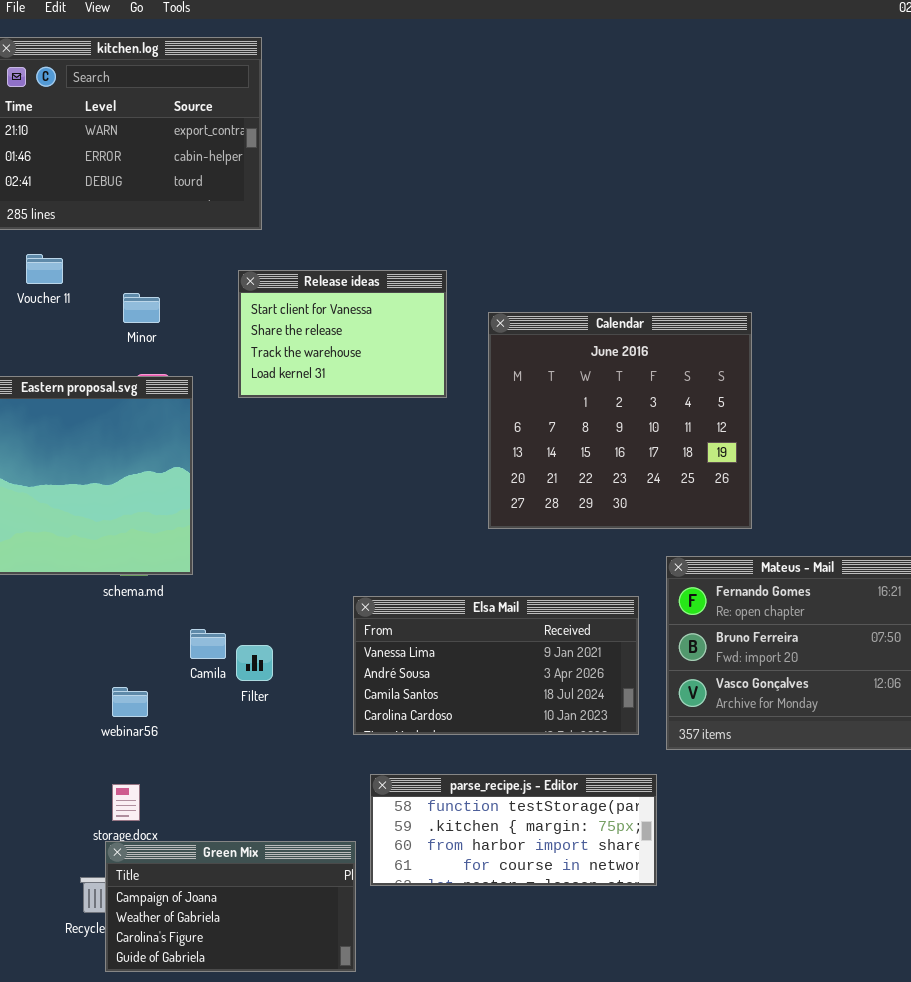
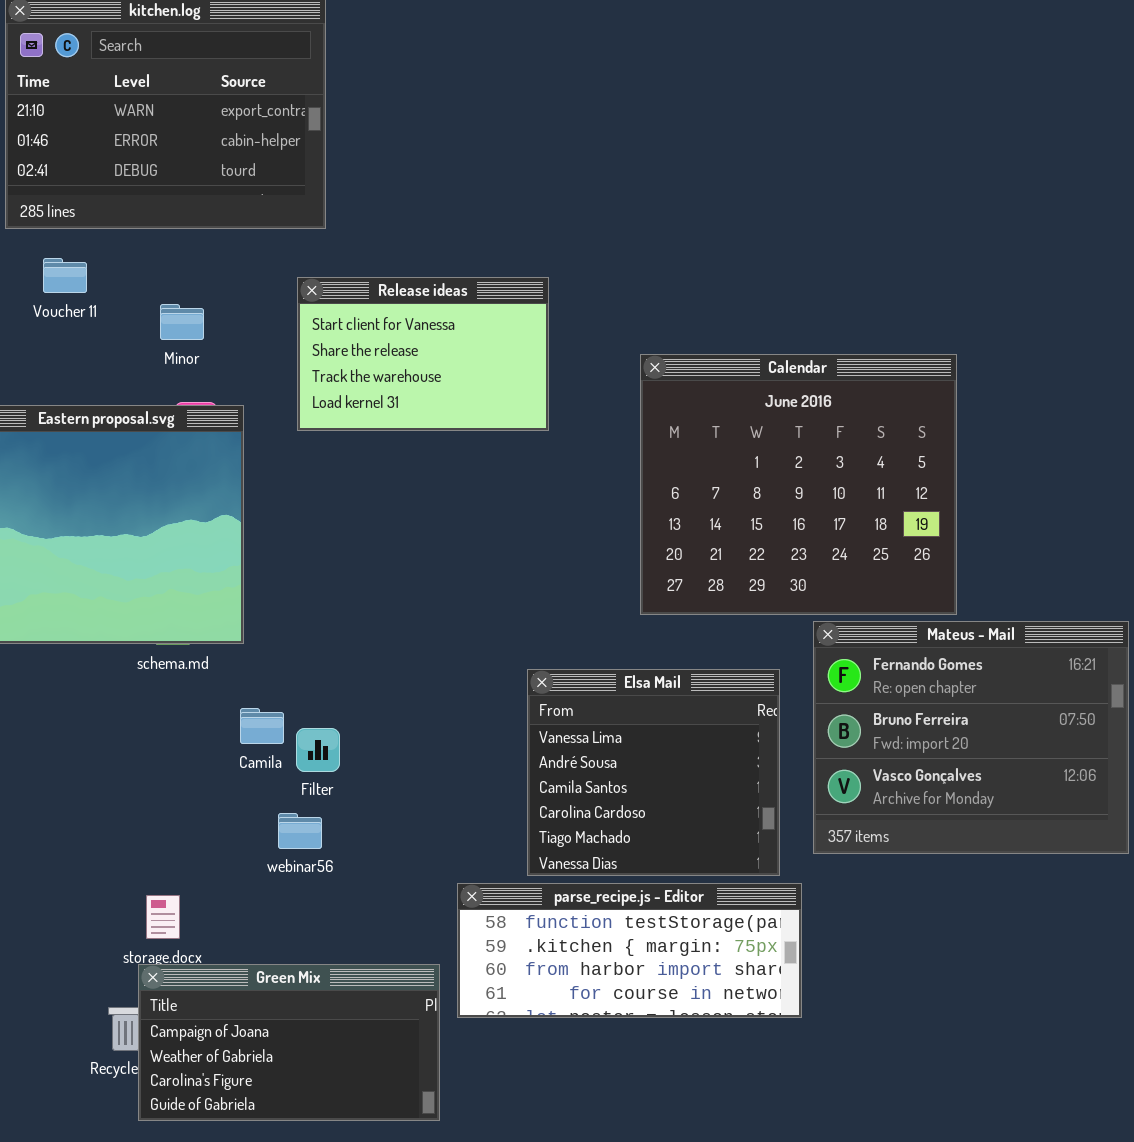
Calendar: [488,312,752,529] -> [640,354,957,615], moved
Elsa Mail: [353,596,639,735] -> [527,669,780,876], resized
webinar56: [112,687,148,717] -> [278,813,322,849], moved

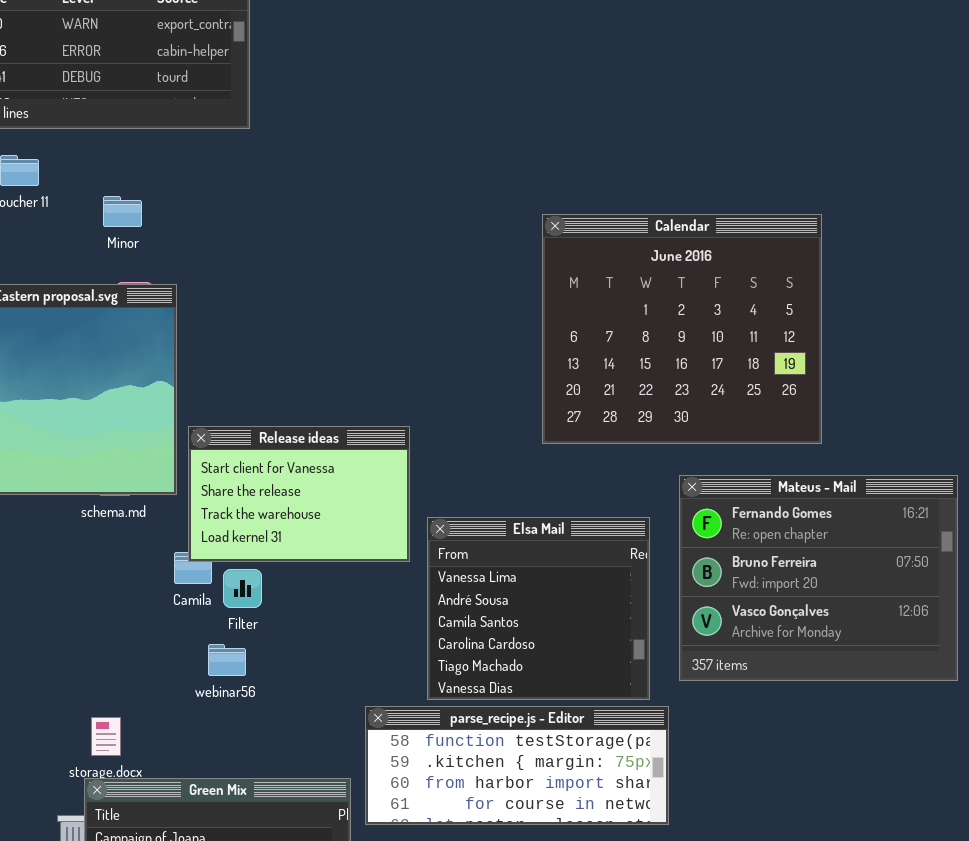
Release ideas: [297,277,549,431] -> [188,426,410,562], moved
Calendar: [640,354,957,615] -> [542,214,822,444], moved

